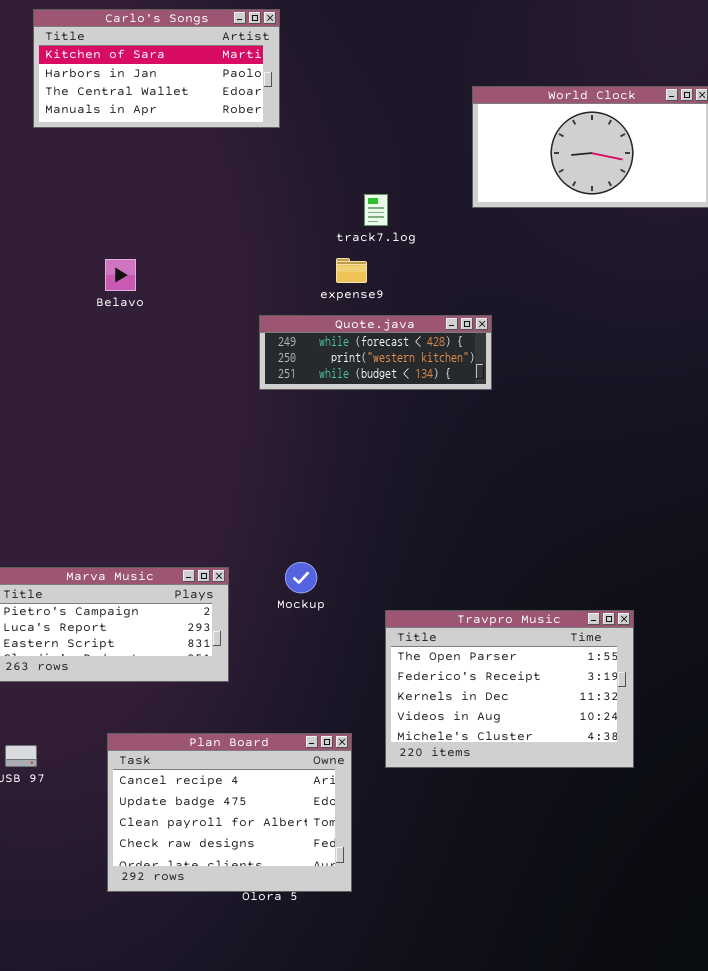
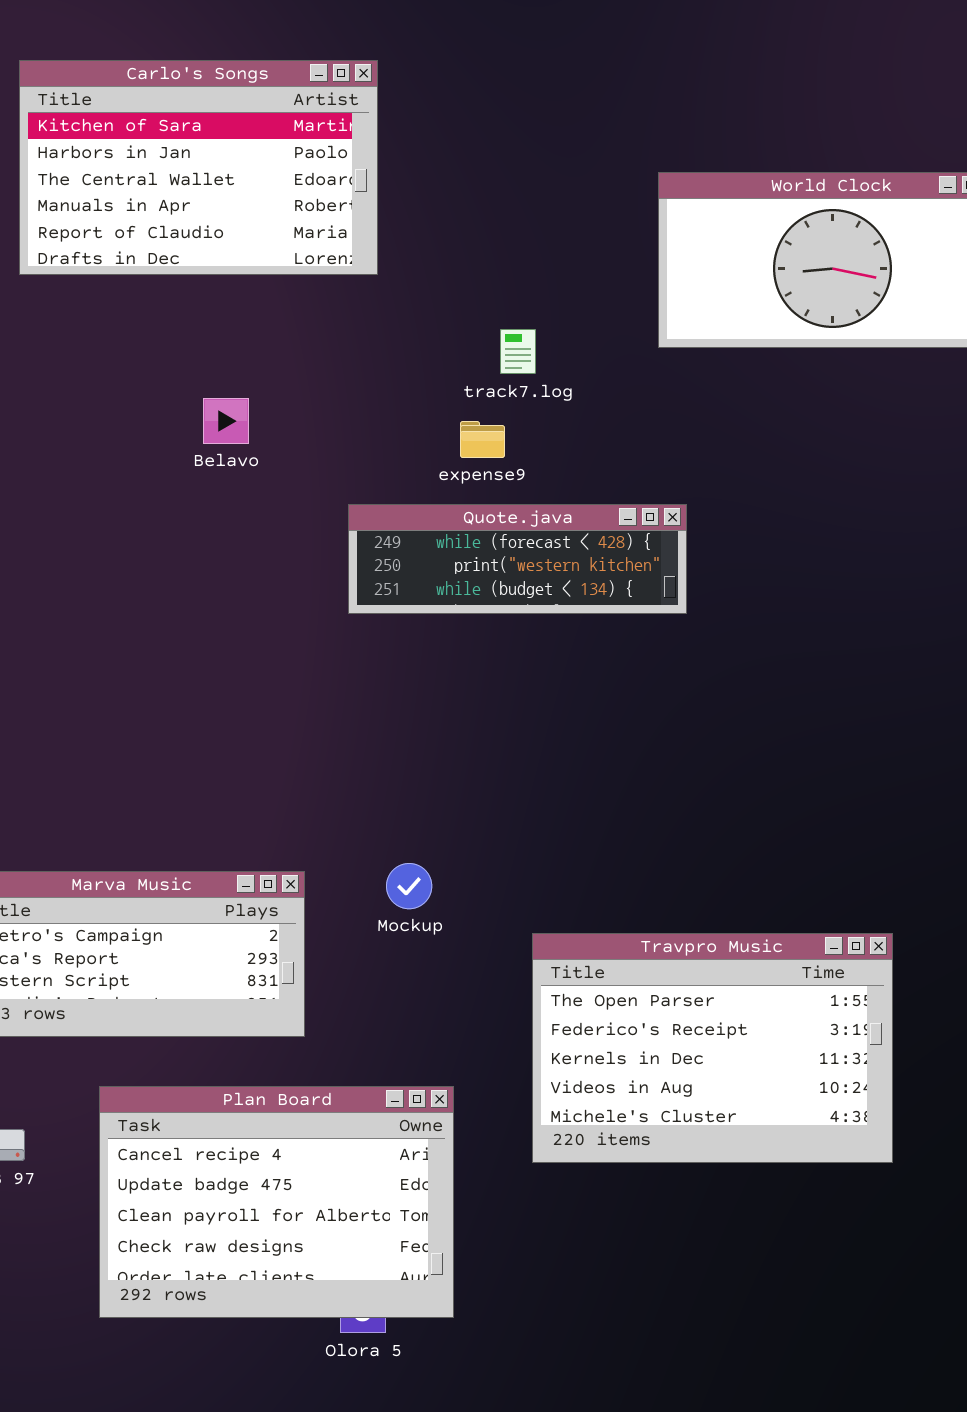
Carlo's Songs: [33,9,280,128] -> [19,60,378,275], resized
Belavo: [105,259,136,291] -> [203,398,249,444], moved
Plan Board: [107,733,352,892] -> [99,1086,454,1318], moved

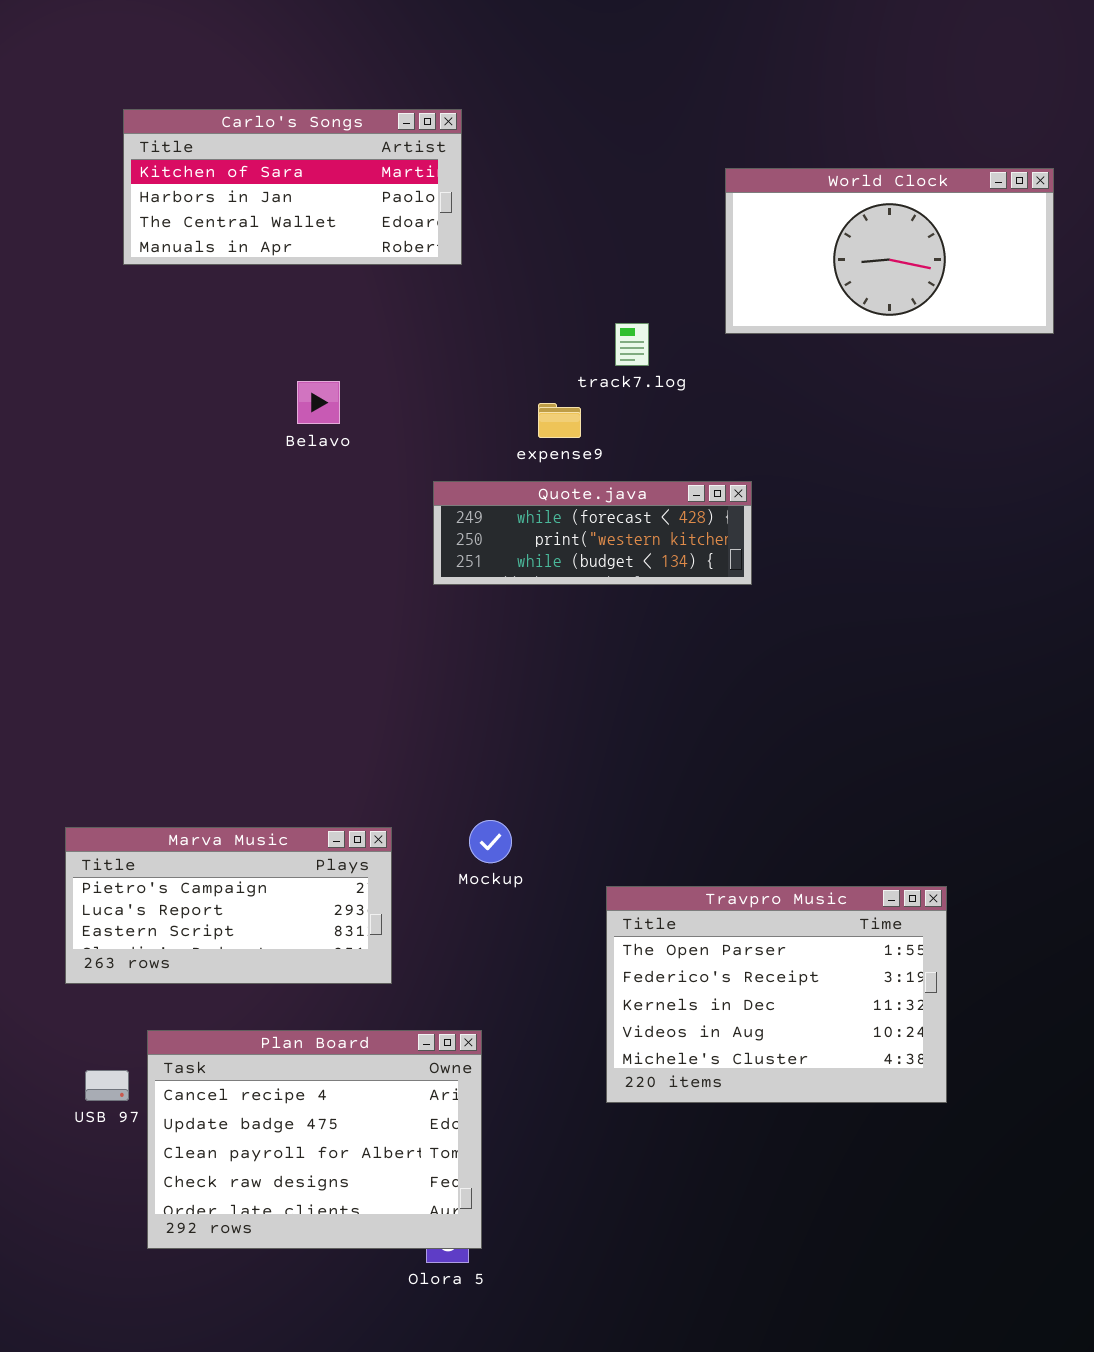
Carlo's Songs: [19,60,378,275] -> [123,109,462,265], resized
track7.log: [500,329,536,374] -> [615,323,649,366], moved
Plan Board: [99,1086,454,1318] -> [147,1030,482,1249], moved

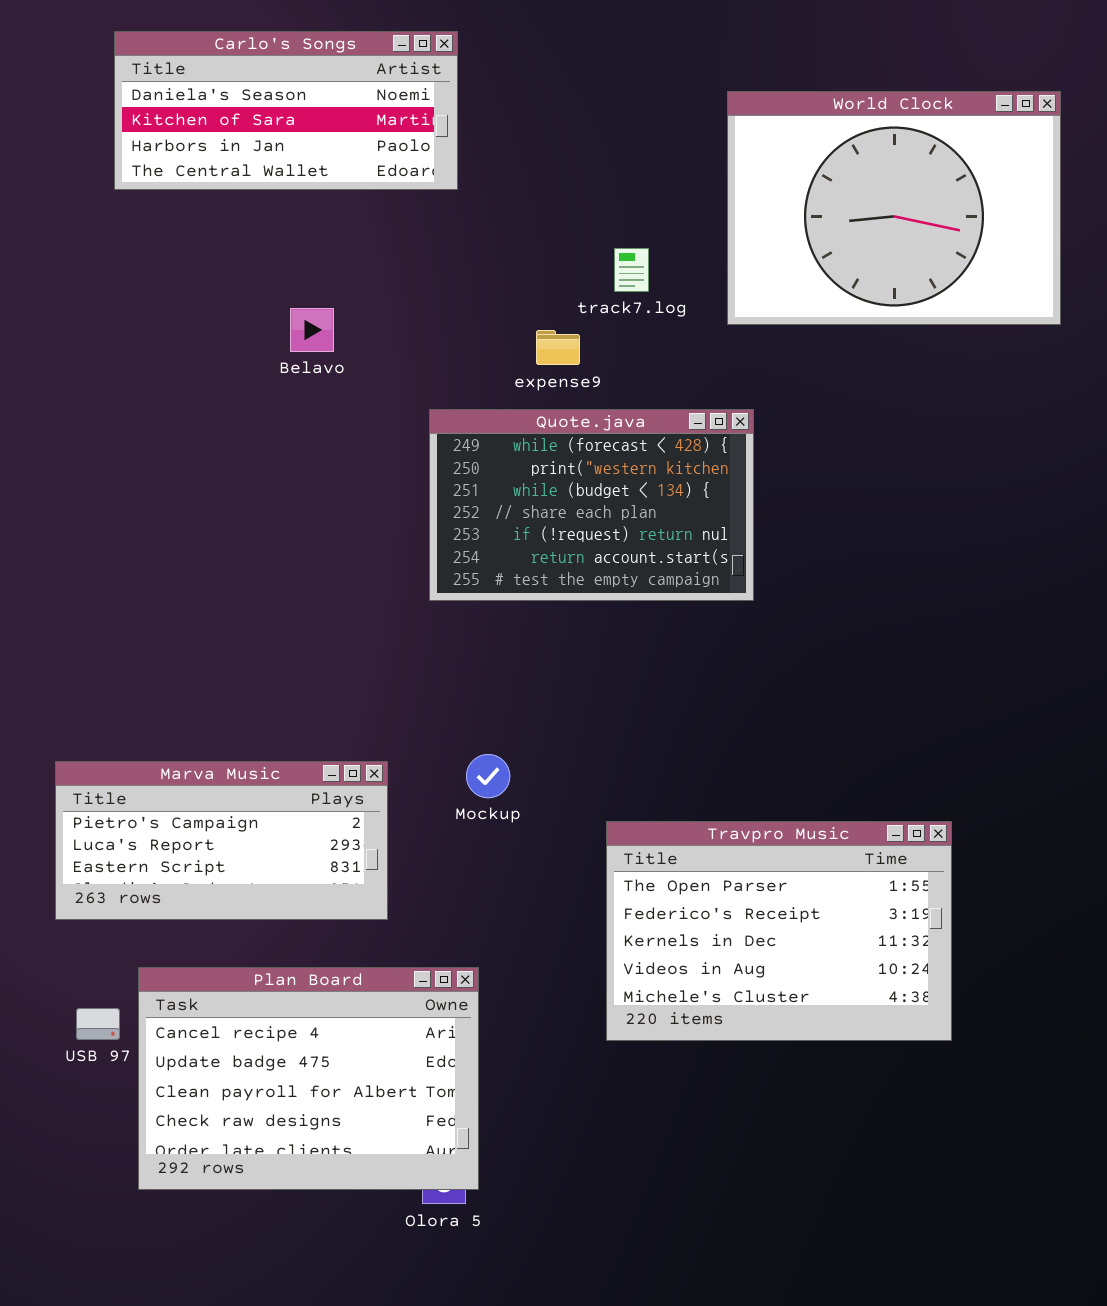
Carlo's Songs: [123,109,462,265] -> [114,31,458,190], scrolled up 1 row
World Clock: [725,168,1054,334] -> [727,91,1061,325], resized
Quote.java: [433,481,752,585] -> [429,409,754,601], resized

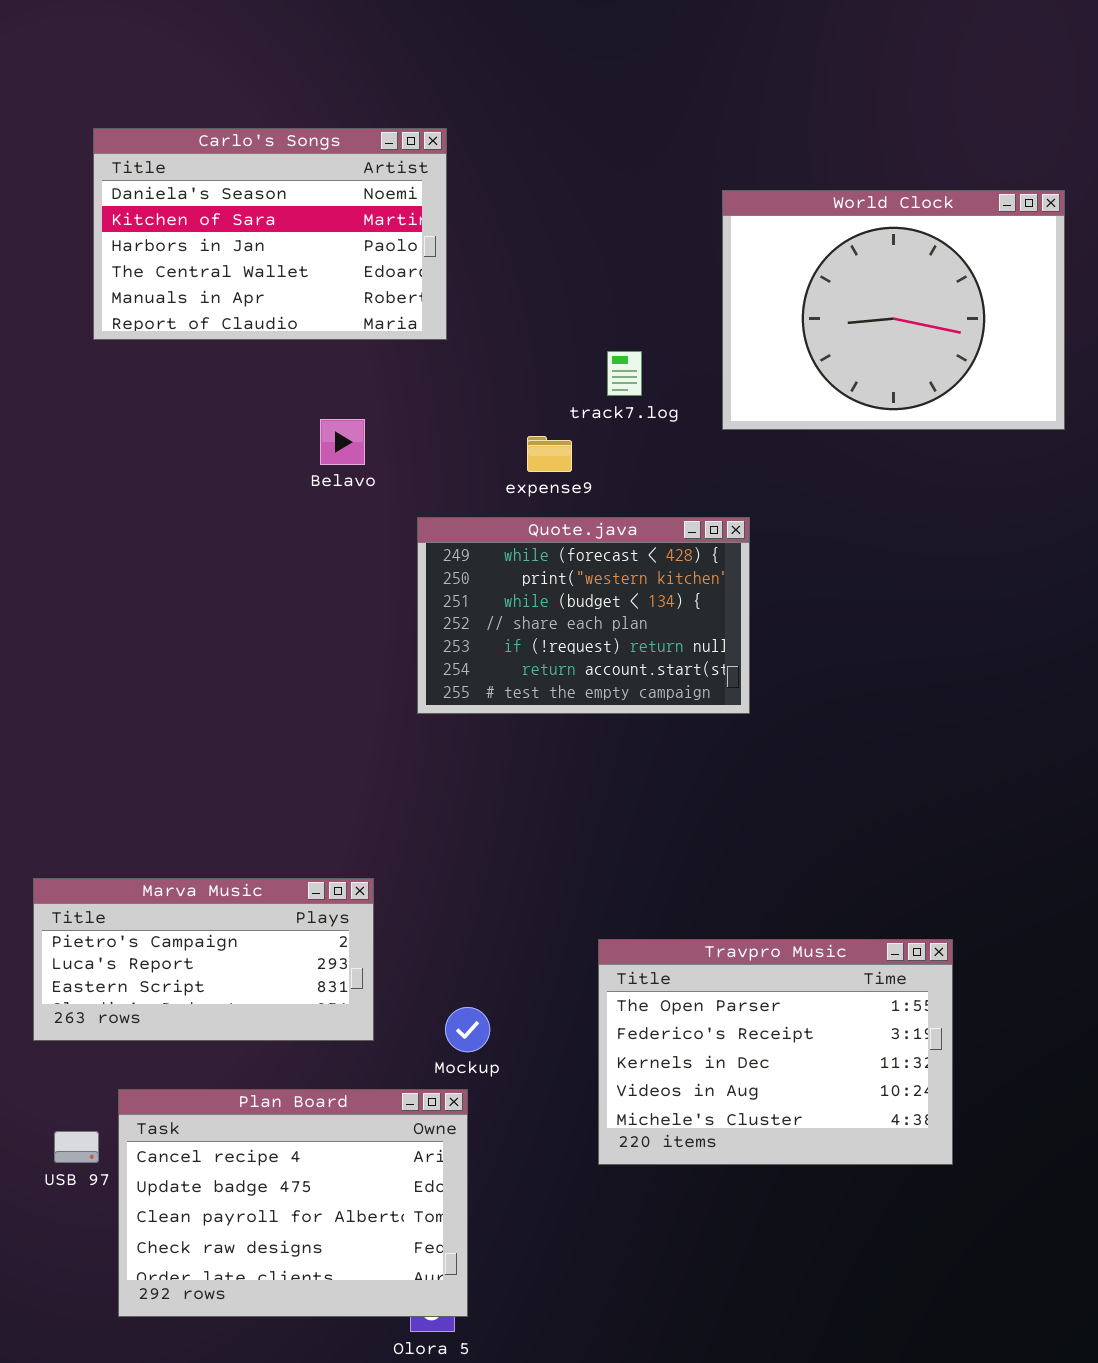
Carlo's Songs: [114,31,458,190] -> [93,128,447,340], resized
Belavo: [290,308,334,352] -> [320,419,365,465], moved
Mockup: [466,754,510,798] -> [445,1007,490,1052], moved

